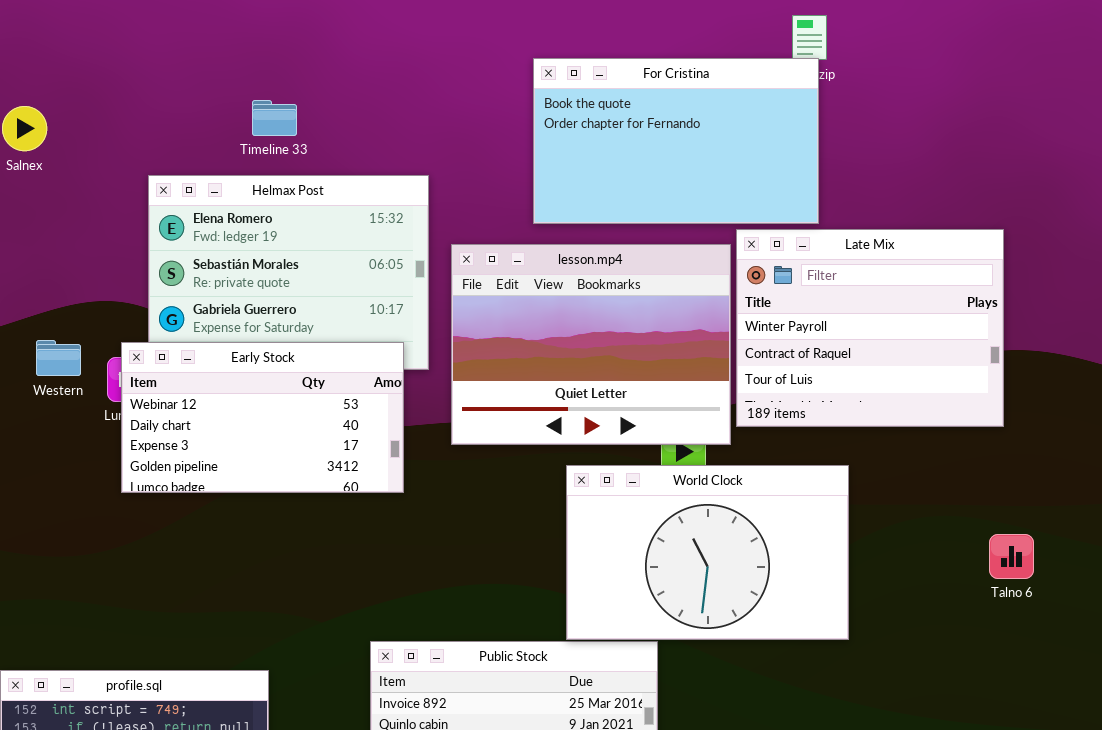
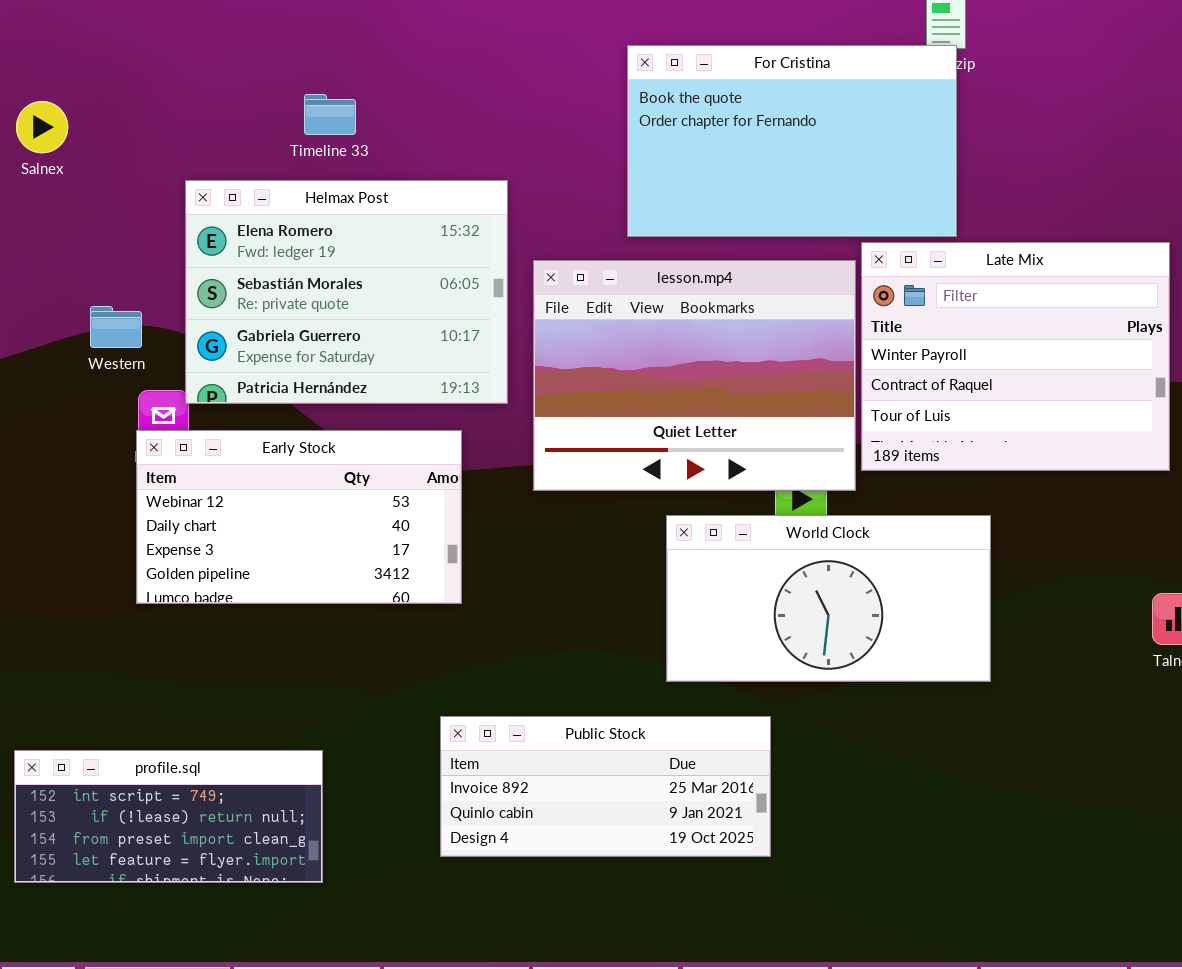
Western: [36,340,81,376] -> [90,306,142,348], moved
Early Stock: [121,342,404,493] -> [136,430,462,604], moved
World Clock: [566,465,849,640] -> [666,515,991,682], resized

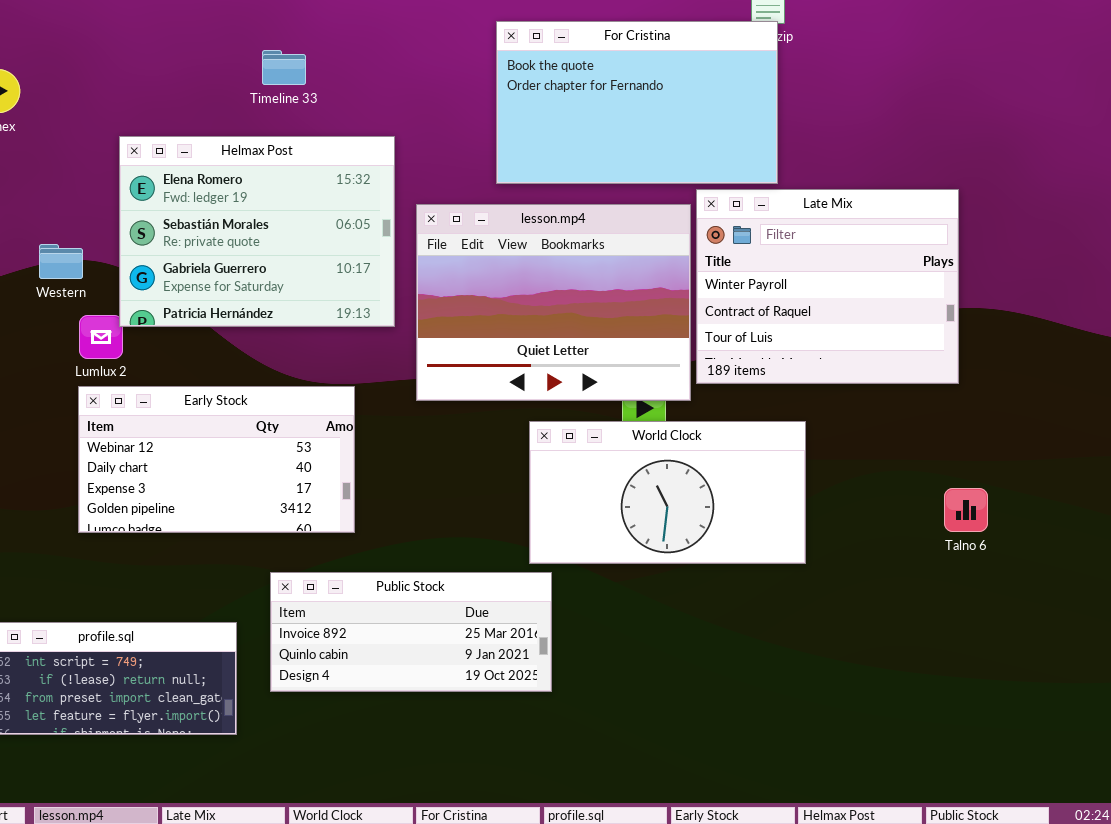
Timeline 33: [304,94,356,135] -> [262,50,306,85], moved
Early Stock: [136,430,462,604] -> [78,386,355,533], moved
Public Stock: [440,716,771,857] -> [270,572,552,692], moved

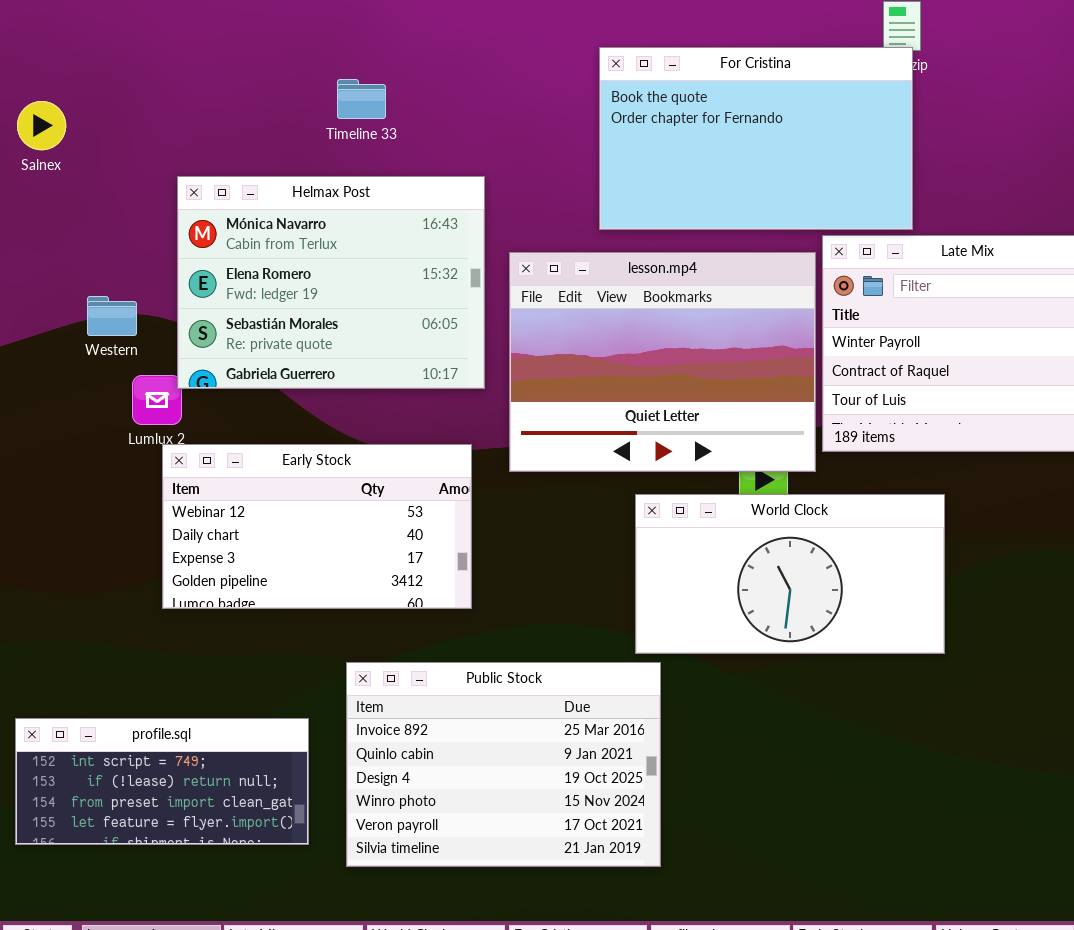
Helmax Post: [119,136,395,327] -> [177,176,485,389], scrolled up 1 row
Early Stock: [78,386,355,533] -> [162,444,472,609], moved
Public Stock: [270,572,552,692] -> [346,662,661,867], resized

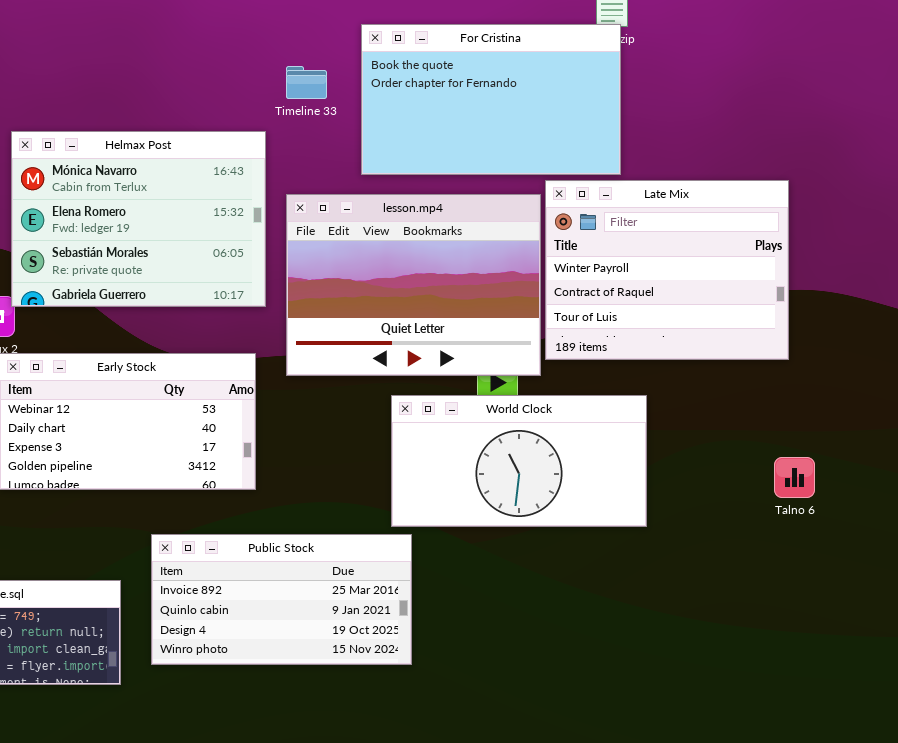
Timeline 33: [337,79,386,119] -> [286,66,327,99], moved
Public Stock: [346,662,661,867] -> [151,534,412,665], resized

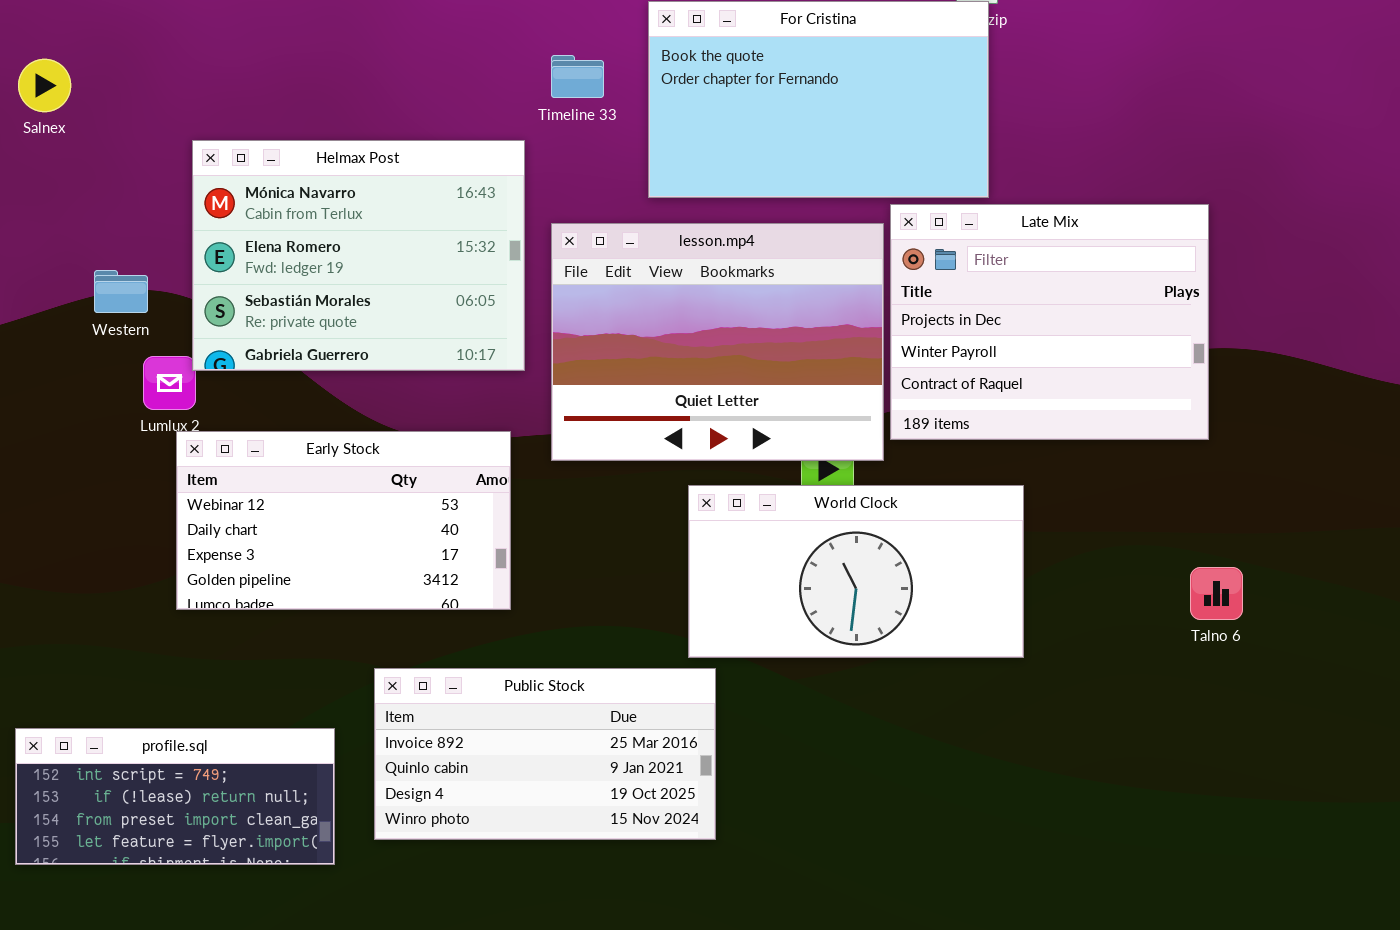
Late Mix: [545,180,789,360] -> [890,204,1209,440], scrolled up 1 row

